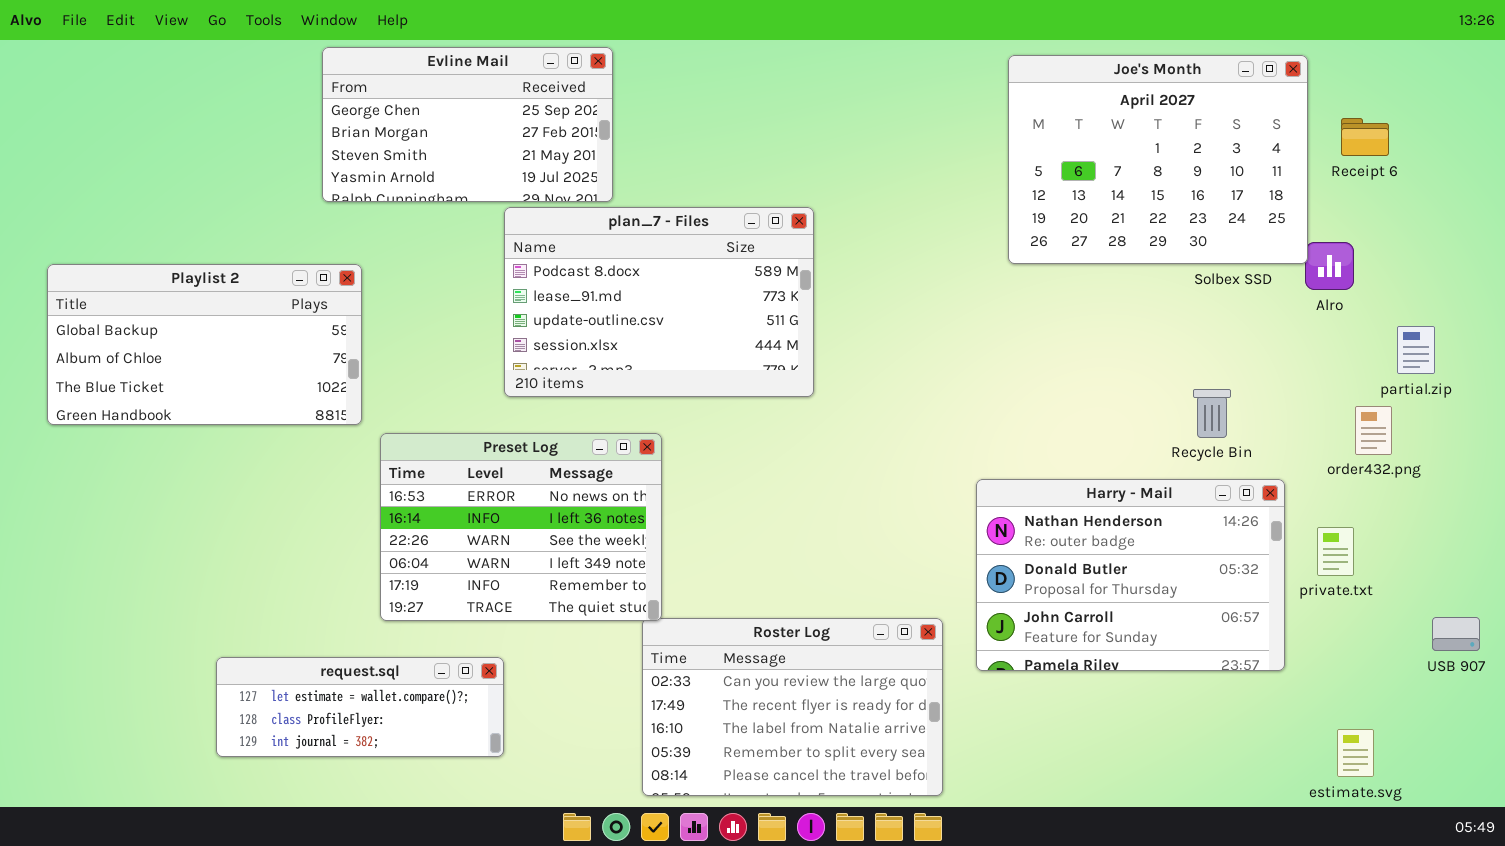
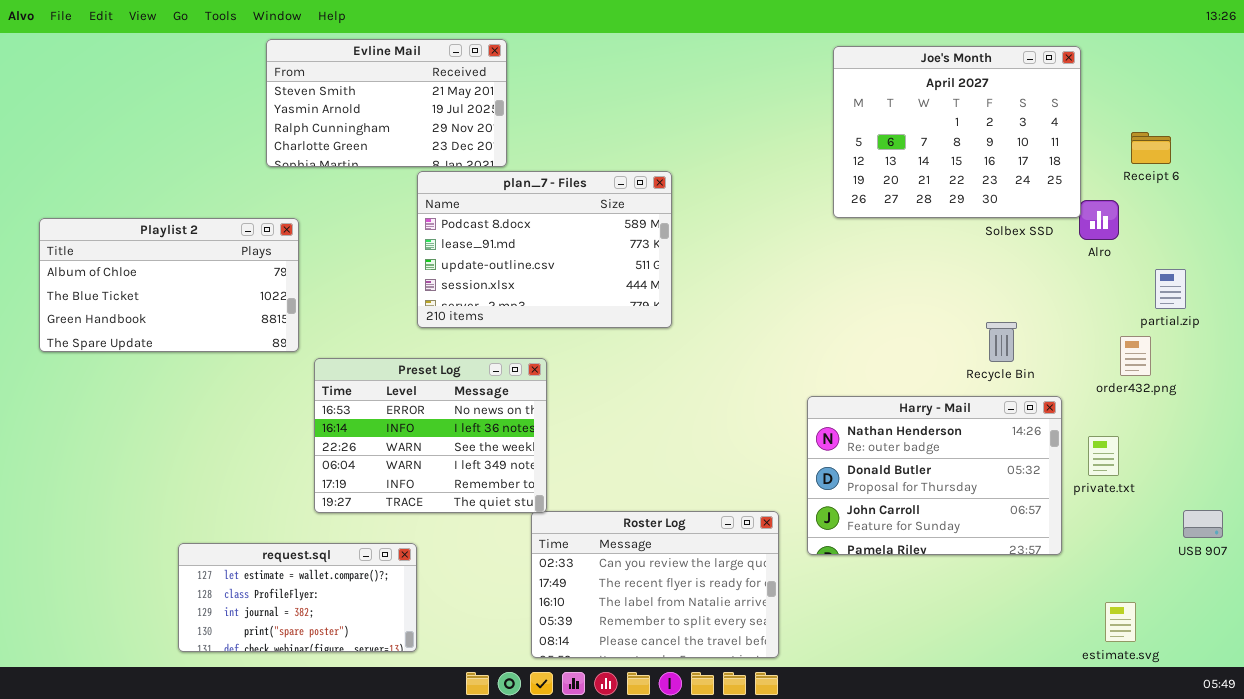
Evline Mail: [322,47,613,202] -> [266,39,507,167], scrolled down 2 rows
Receipt 6: [1341,118,1389,156] -> [1131,132,1171,164], moved
Playlist 2: [47,264,362,425] -> [39,218,299,352], scrolled down 1 row
request.sql: [216,657,504,757] -> [178,543,417,652], resized

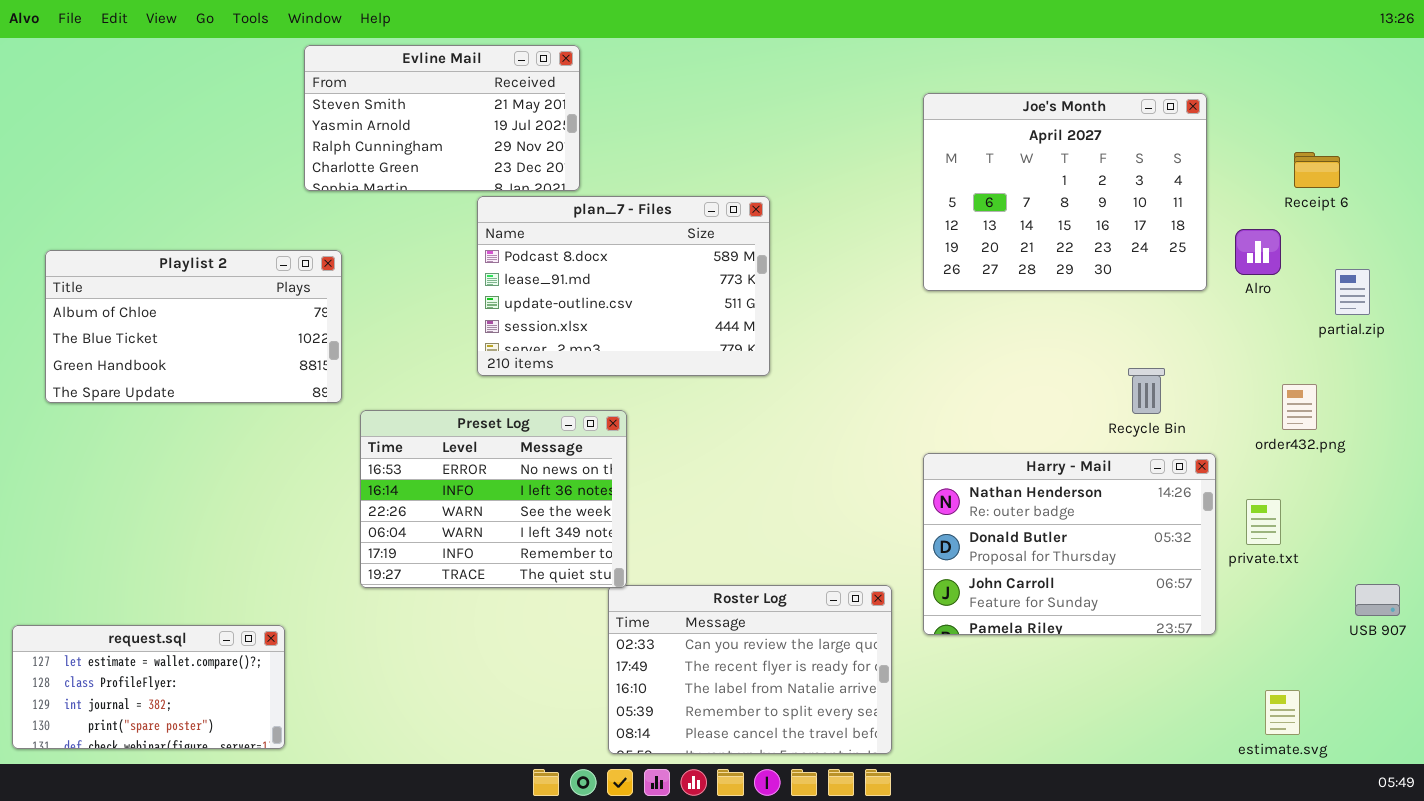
Joe's Month: [833,46,1081,218] -> [923,93,1207,291], moved
partial.zip: [1155,269,1186,309] -> [1335,269,1370,315], moved
request.sql: [178,543,417,652] -> [12,625,285,749], moved

